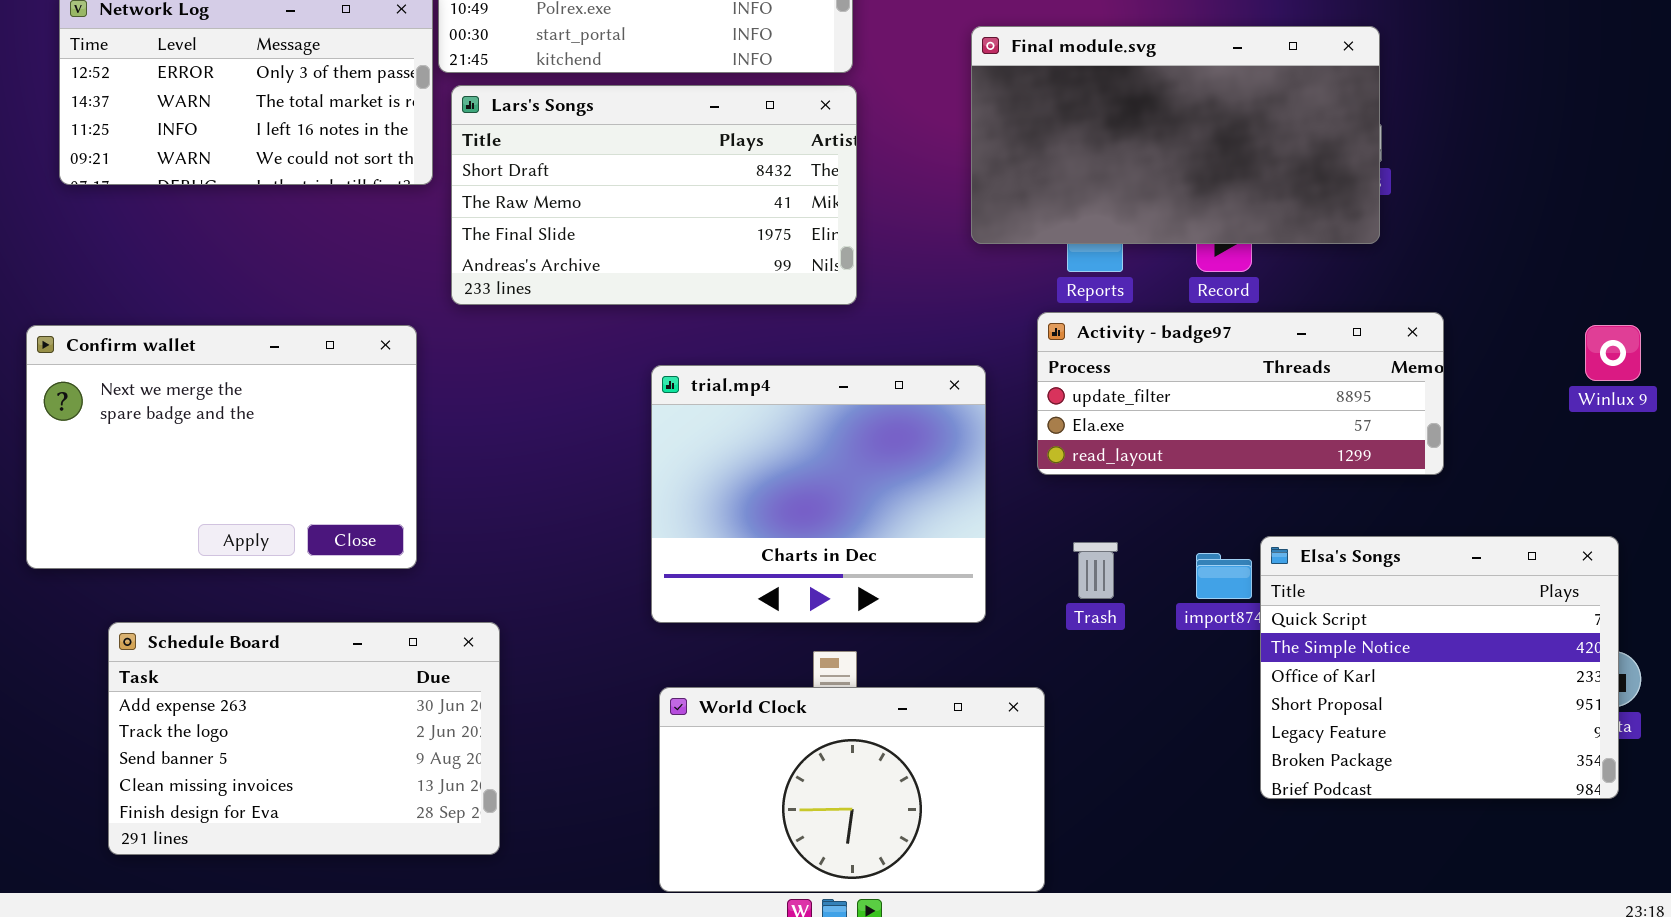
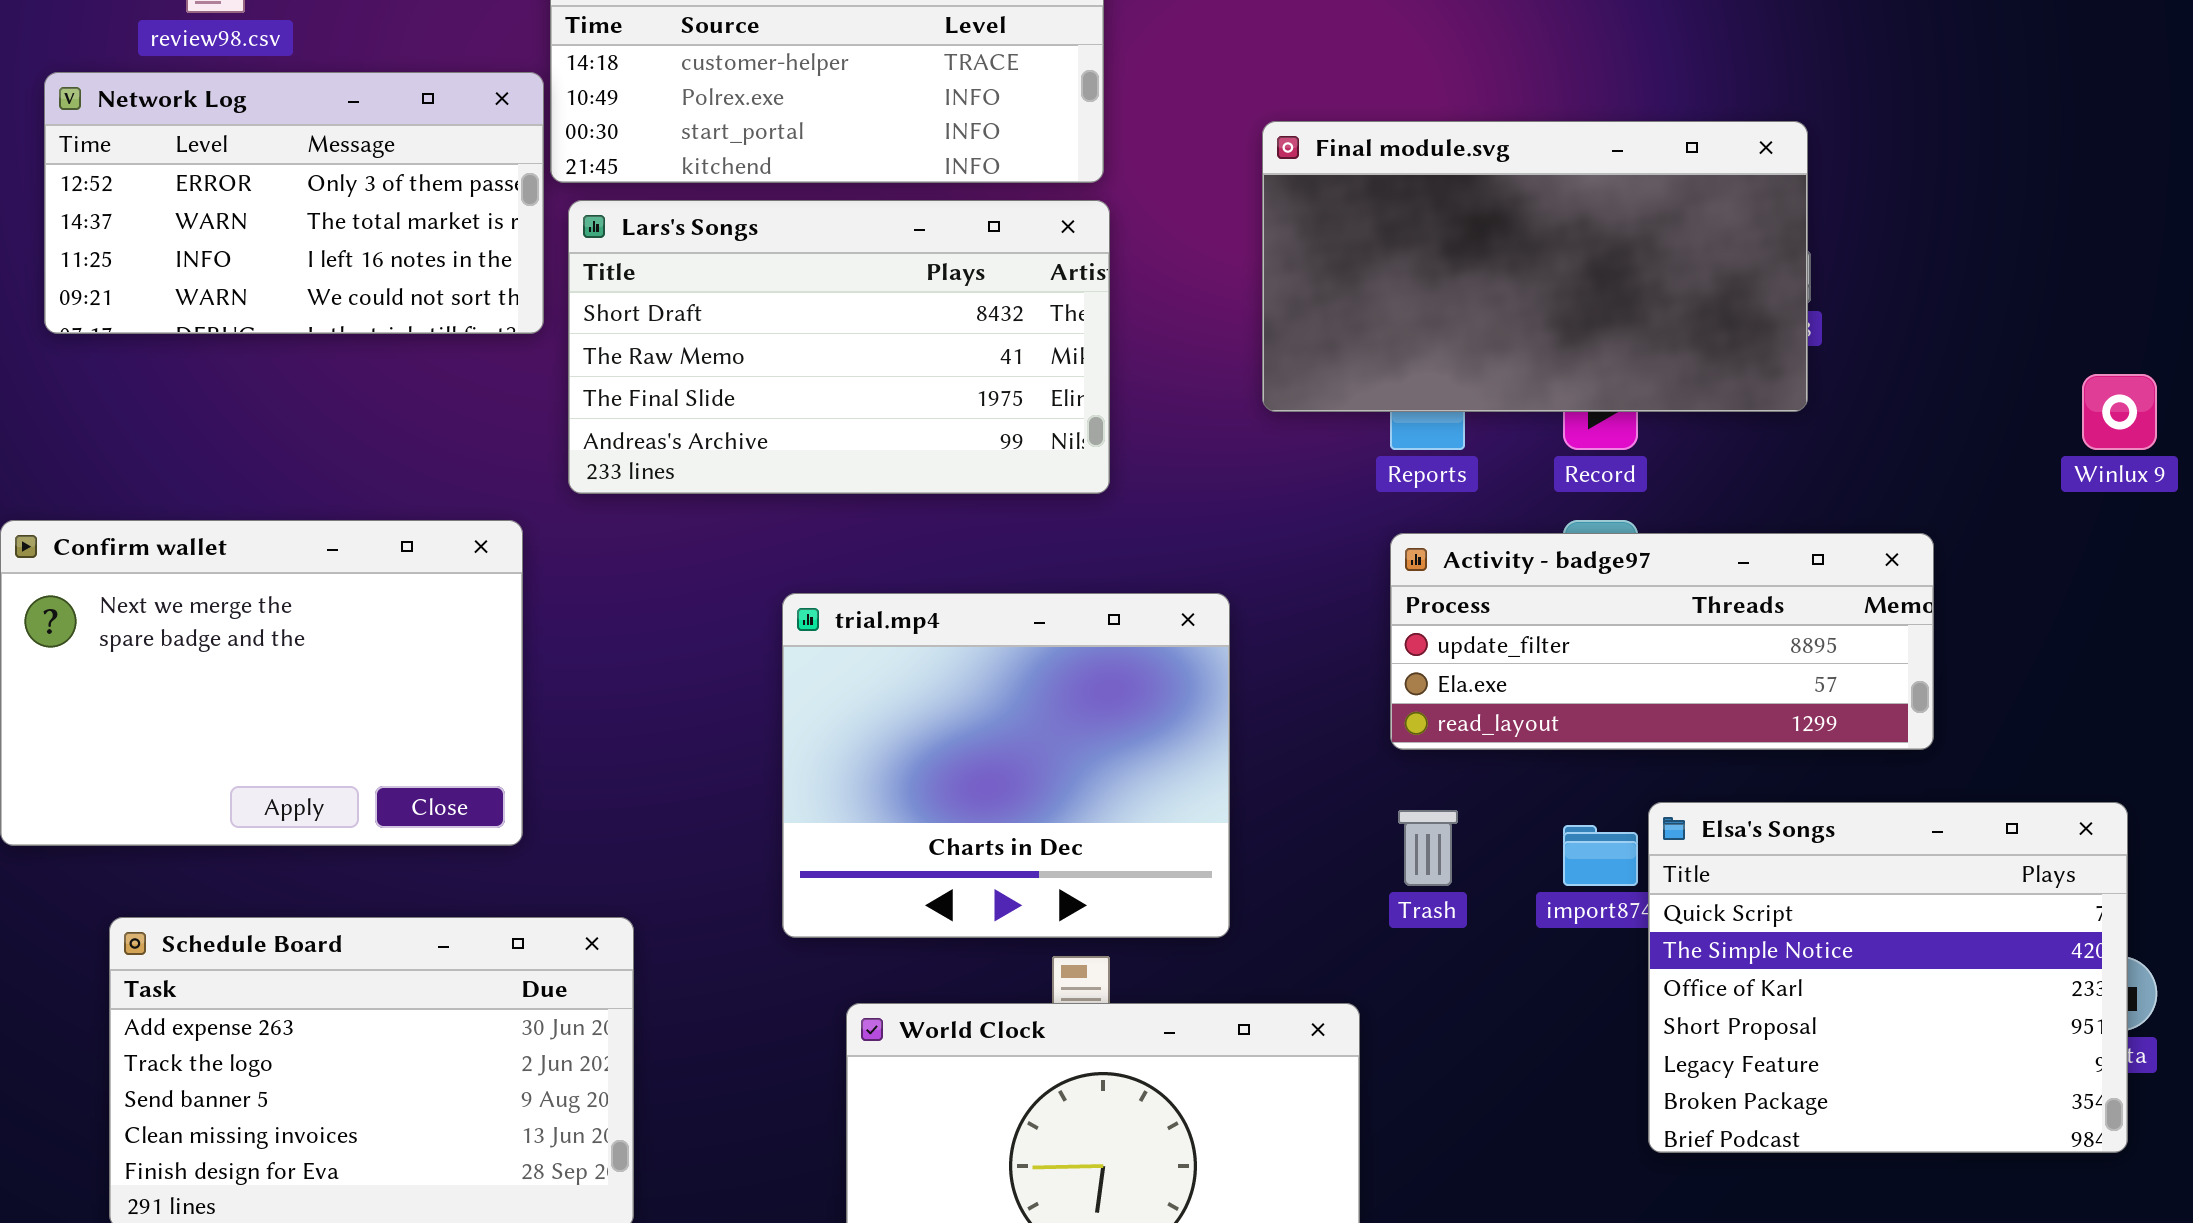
Activity - badge97: [1037,312,1444,475] -> [1390,533,1934,750], moved
Winlux 9: [1585,325,1641,381] -> [2082,374,2157,450], moved
trial.mp4: [651,365,986,623] -> [782,593,1230,938], moved

